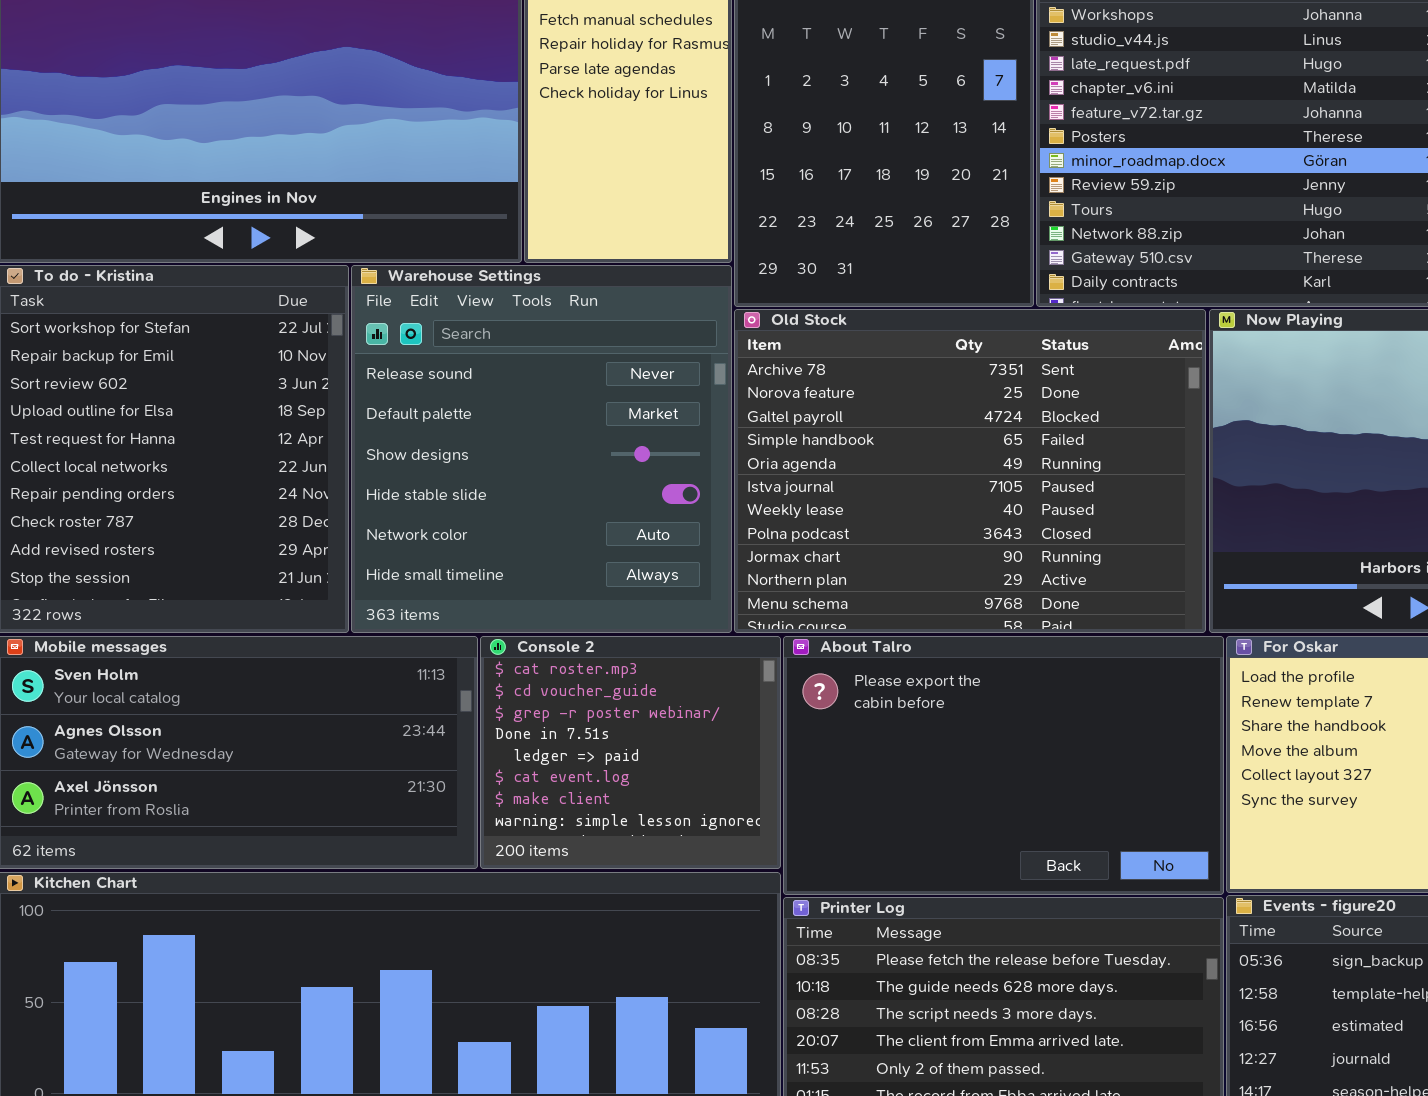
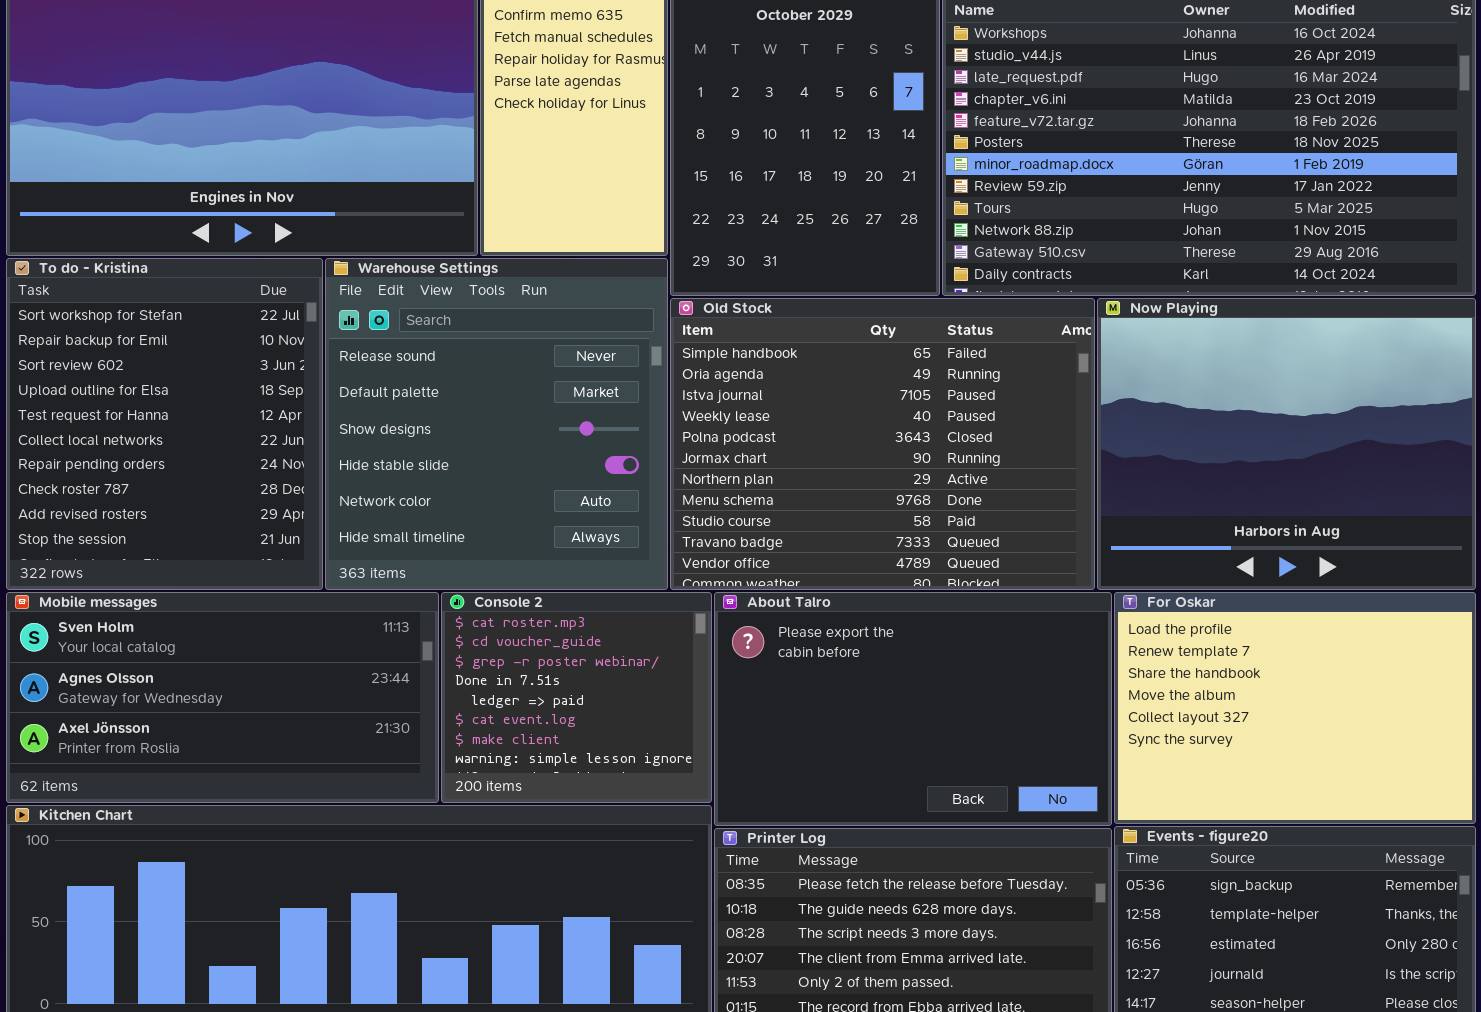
Old Stock: [734,309,1206,633] -> [670,298,1095,590], scrolled down 3 rows

